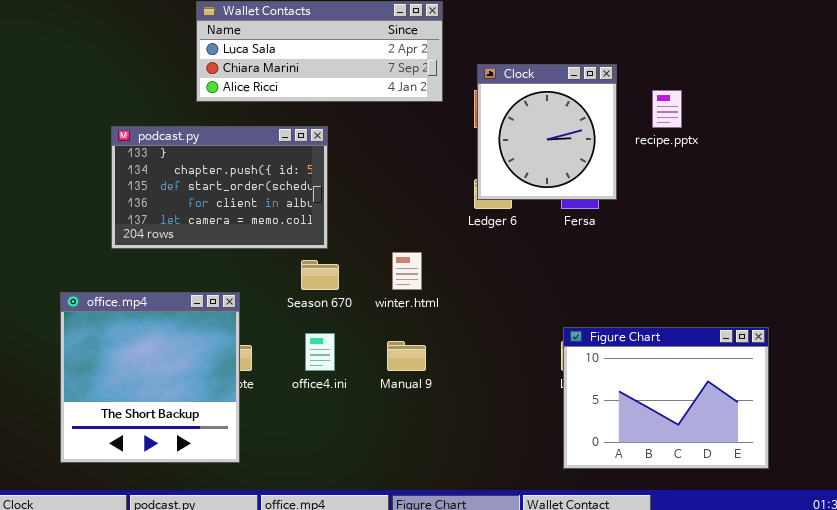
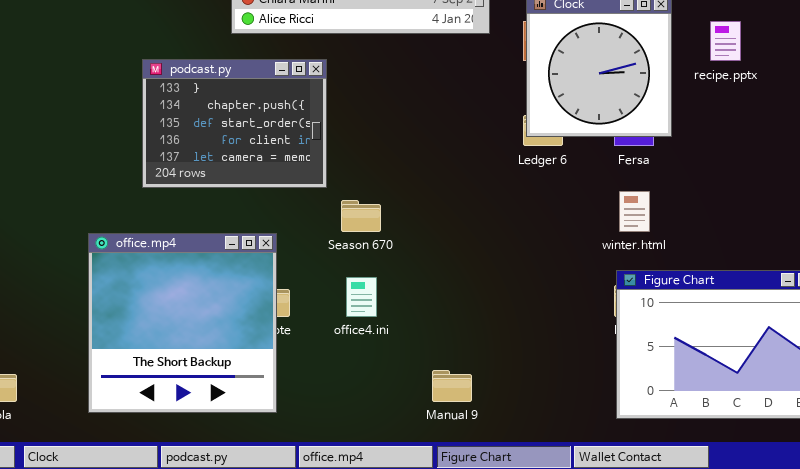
podcast.py: [111,126,328,249] -> [142,59,327,188], resized
winter.html: [392,252,422,290] -> [619,191,650,232], moved
Manual 9: [387,341,426,371] -> [432,370,472,402], moved

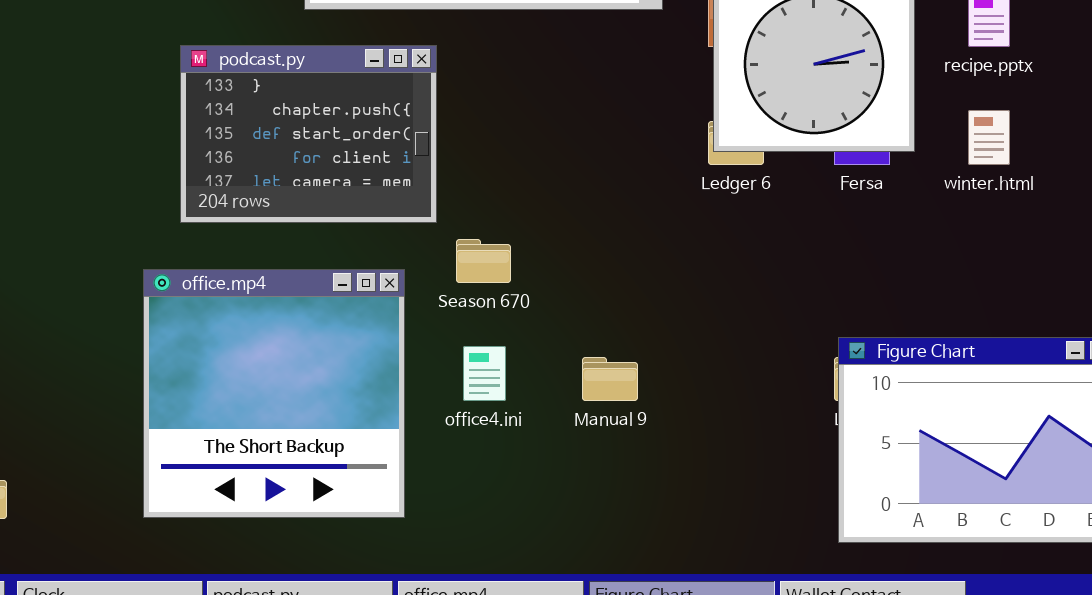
winter.html: [619,191,650,232] -> [968,110,1010,165], moved
office.mp4: [88,233,277,413] -> [143,269,405,518], moved
Manual 9: [432,370,472,402] -> [582,357,638,401], moved

